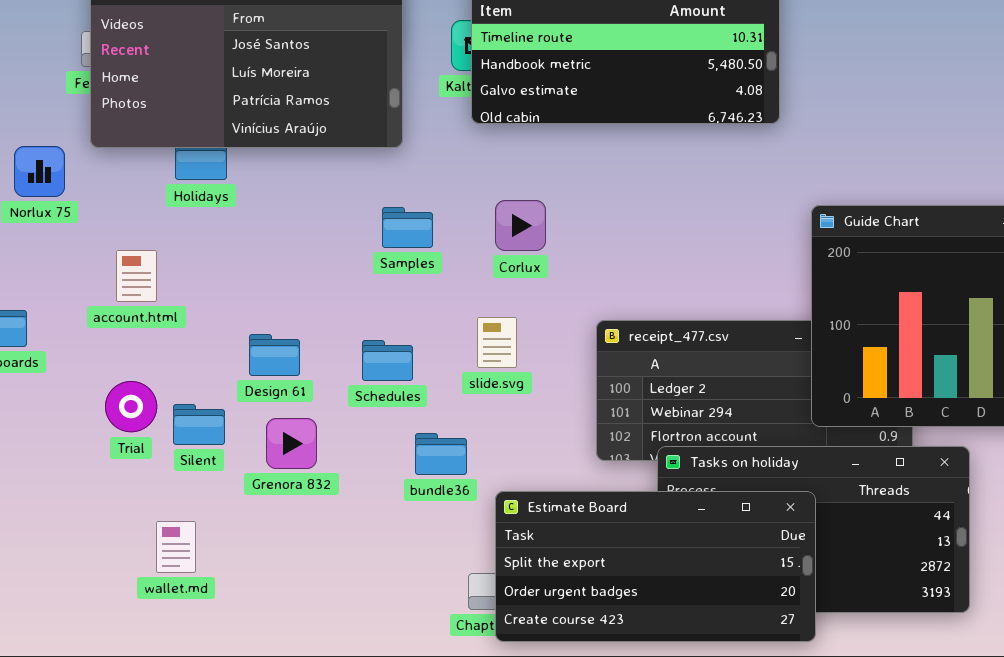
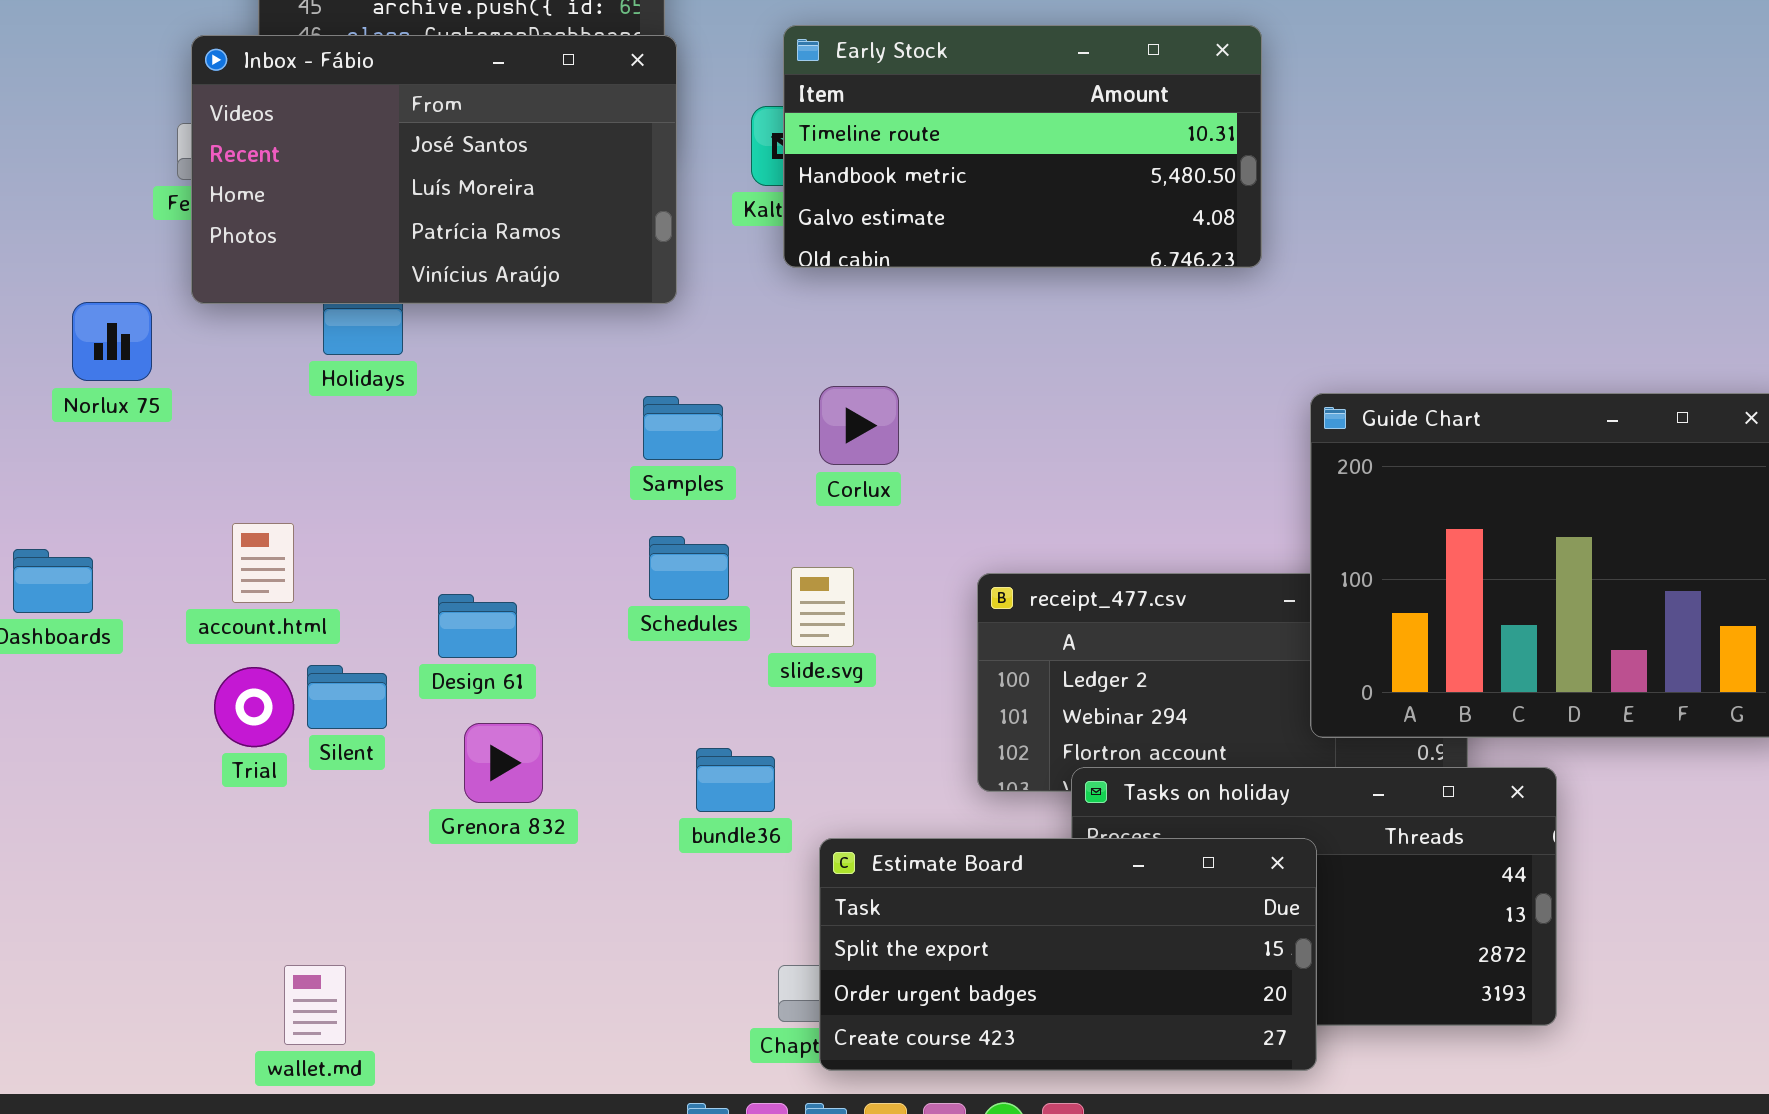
account.html: [116,250,157,302] -> [232,523,294,603], moved
Schedules: [362,340,413,381] -> [649,536,729,600], moved
Silent: [173,404,225,445] -> [307,665,387,729], moved
wallet.md: [156,521,196,573] -> [284,965,346,1045], moved

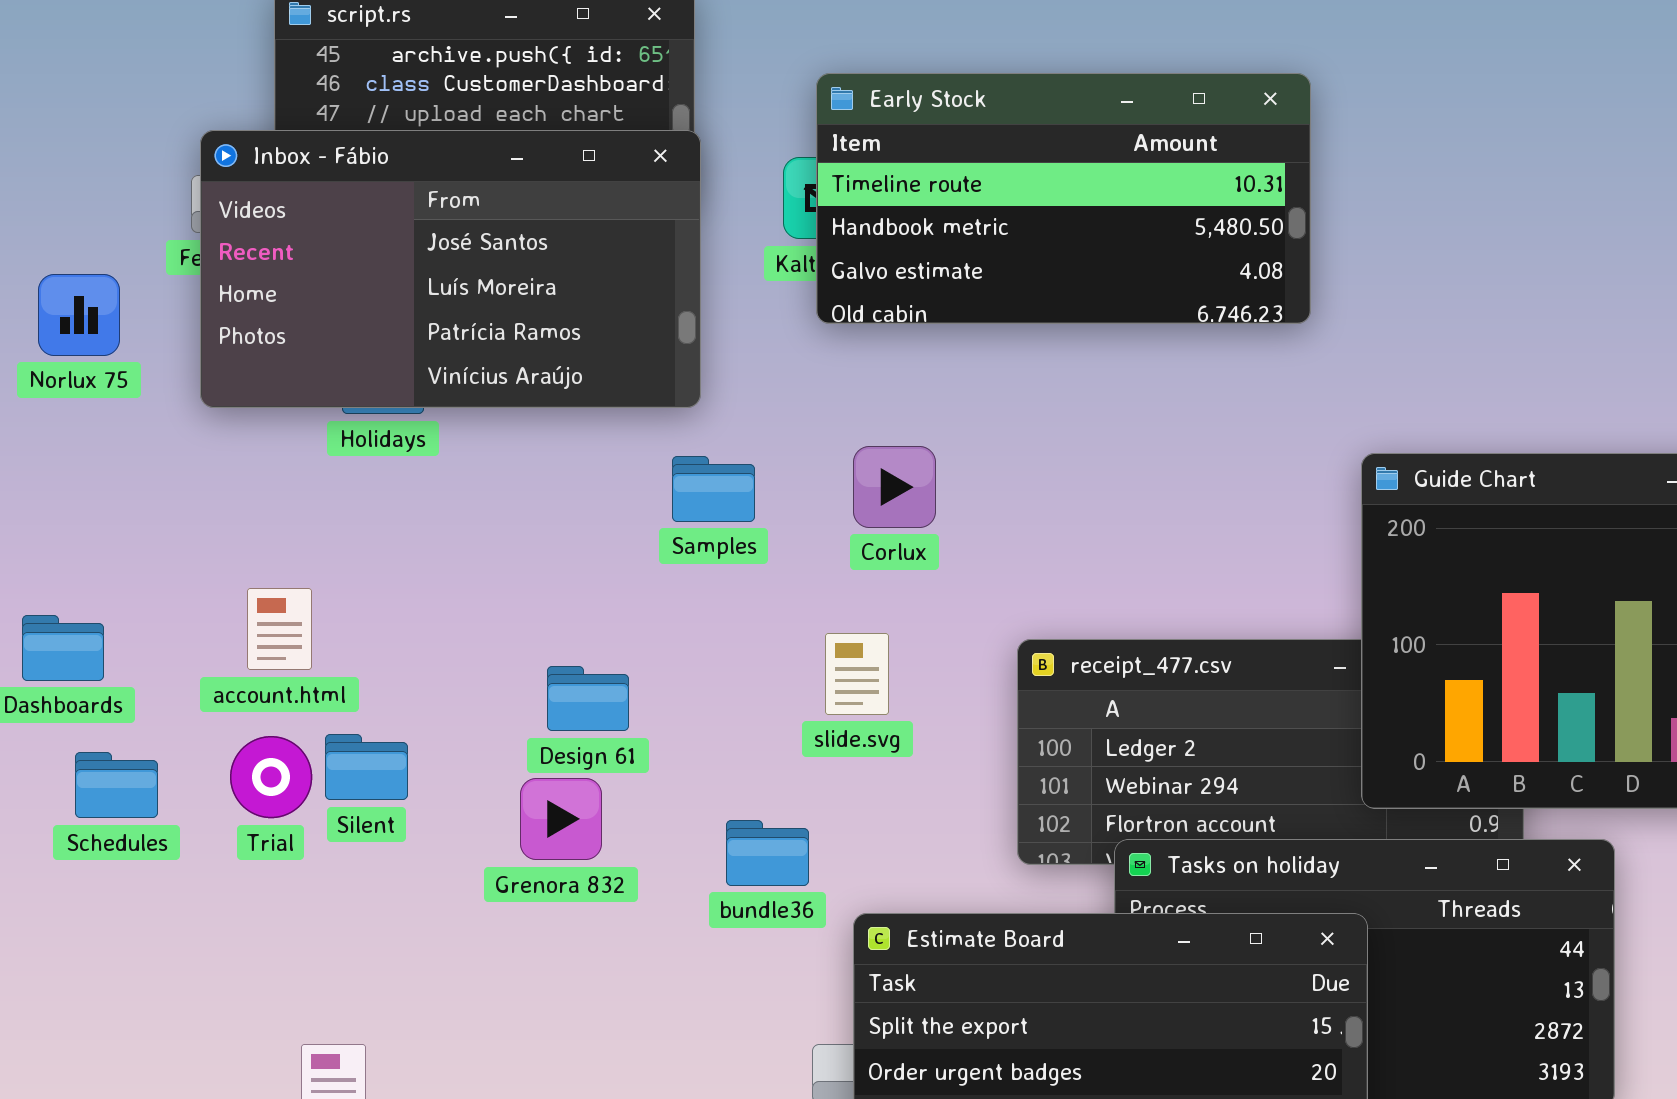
Inbox - Fábio: [191,35,677,304] -> [200,130,701,408], moved
Norlux 75: [72,302,152,381] -> [38,274,120,356], moved
Schedules: [649,536,729,600] -> [75,752,158,818], moved
Design 61: [438,594,517,658] -> [547,666,629,731], moved
Grenora 832: [464,723,543,803] -> [520,778,602,860], moved

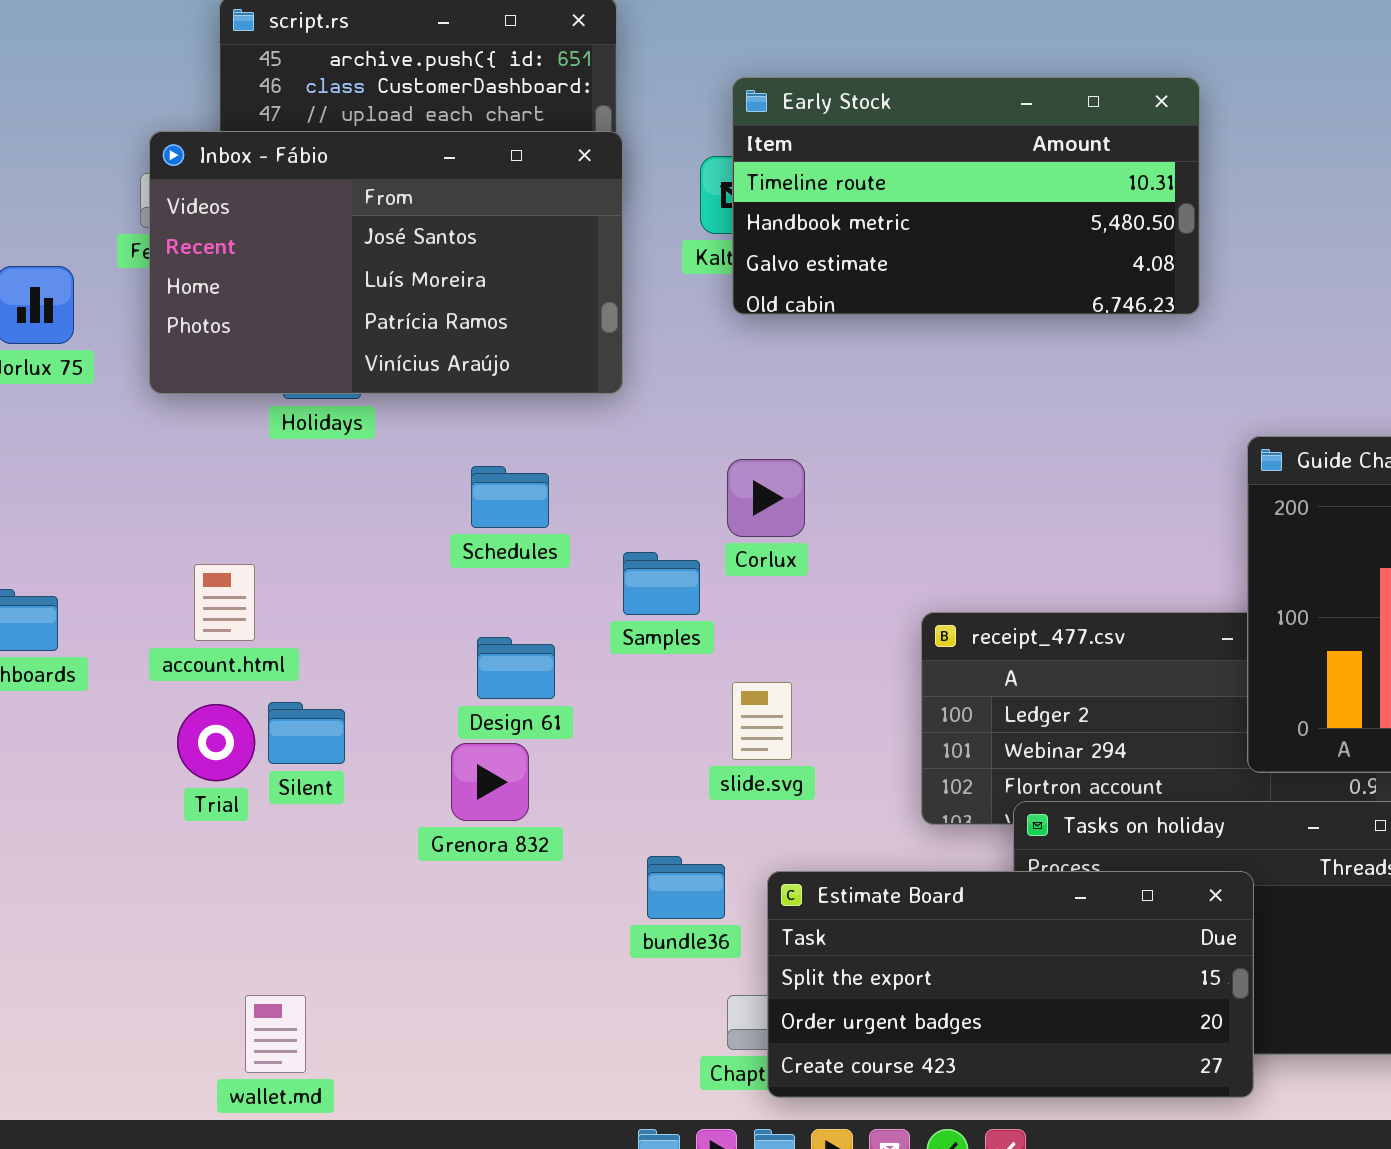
Corlux: [853,446,936,528] -> [727,459,805,537], moved
Samples: [672,456,755,522] -> [623,552,700,615], moved
slide.svg: [825,633,889,715] -> [732,682,792,760], moved
Schedules: [75,752,158,818] -> [471,466,549,528], moved
bundle36: [726,820,809,886] -> [647,856,725,919], moved

